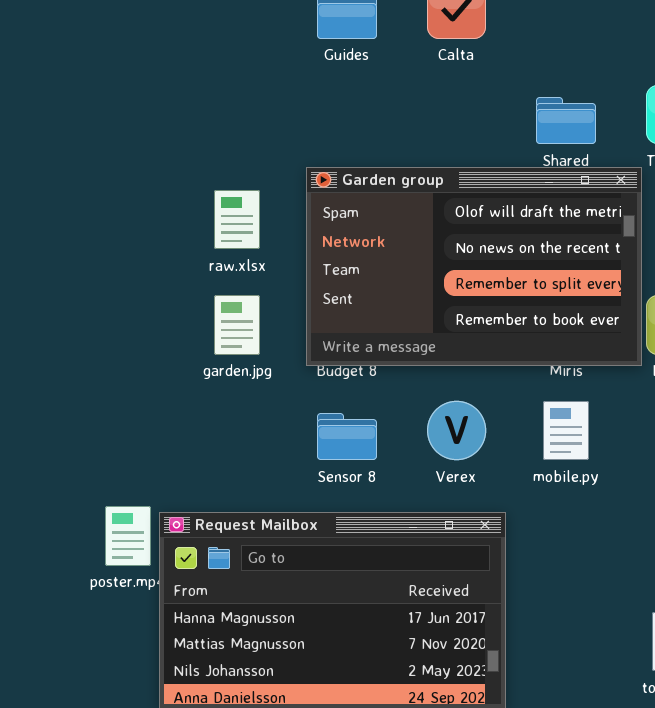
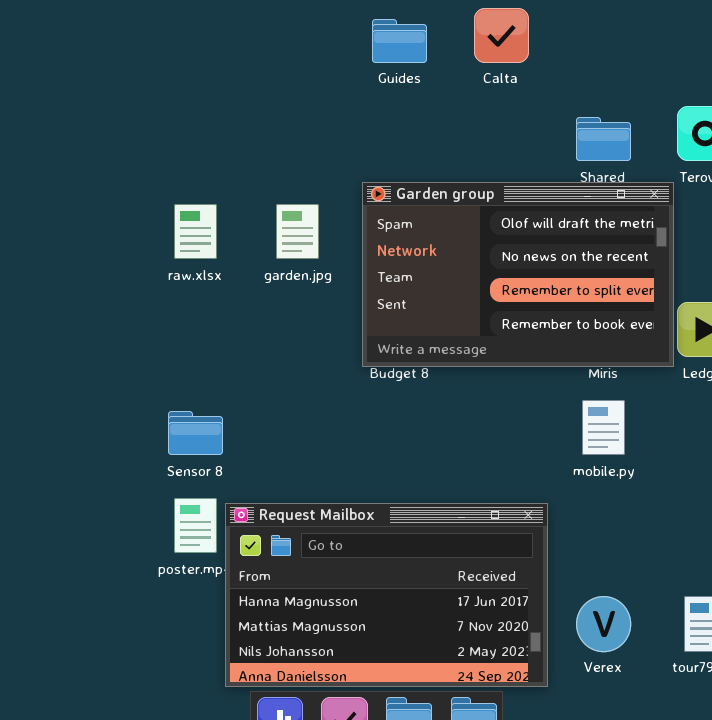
raw.xlsx: [214,190,260,249] -> [174,204,217,259], moved
garden.jpg: [214,295,260,355] -> [276,204,319,259], moved
Verex: [427,401,486,460] -> [576,596,631,652], moved
Sensor 8: [317,413,377,460] -> [168,411,223,455], moved

